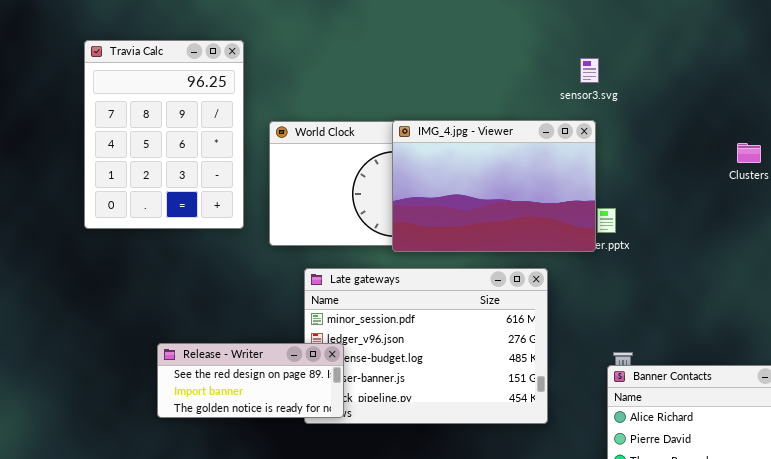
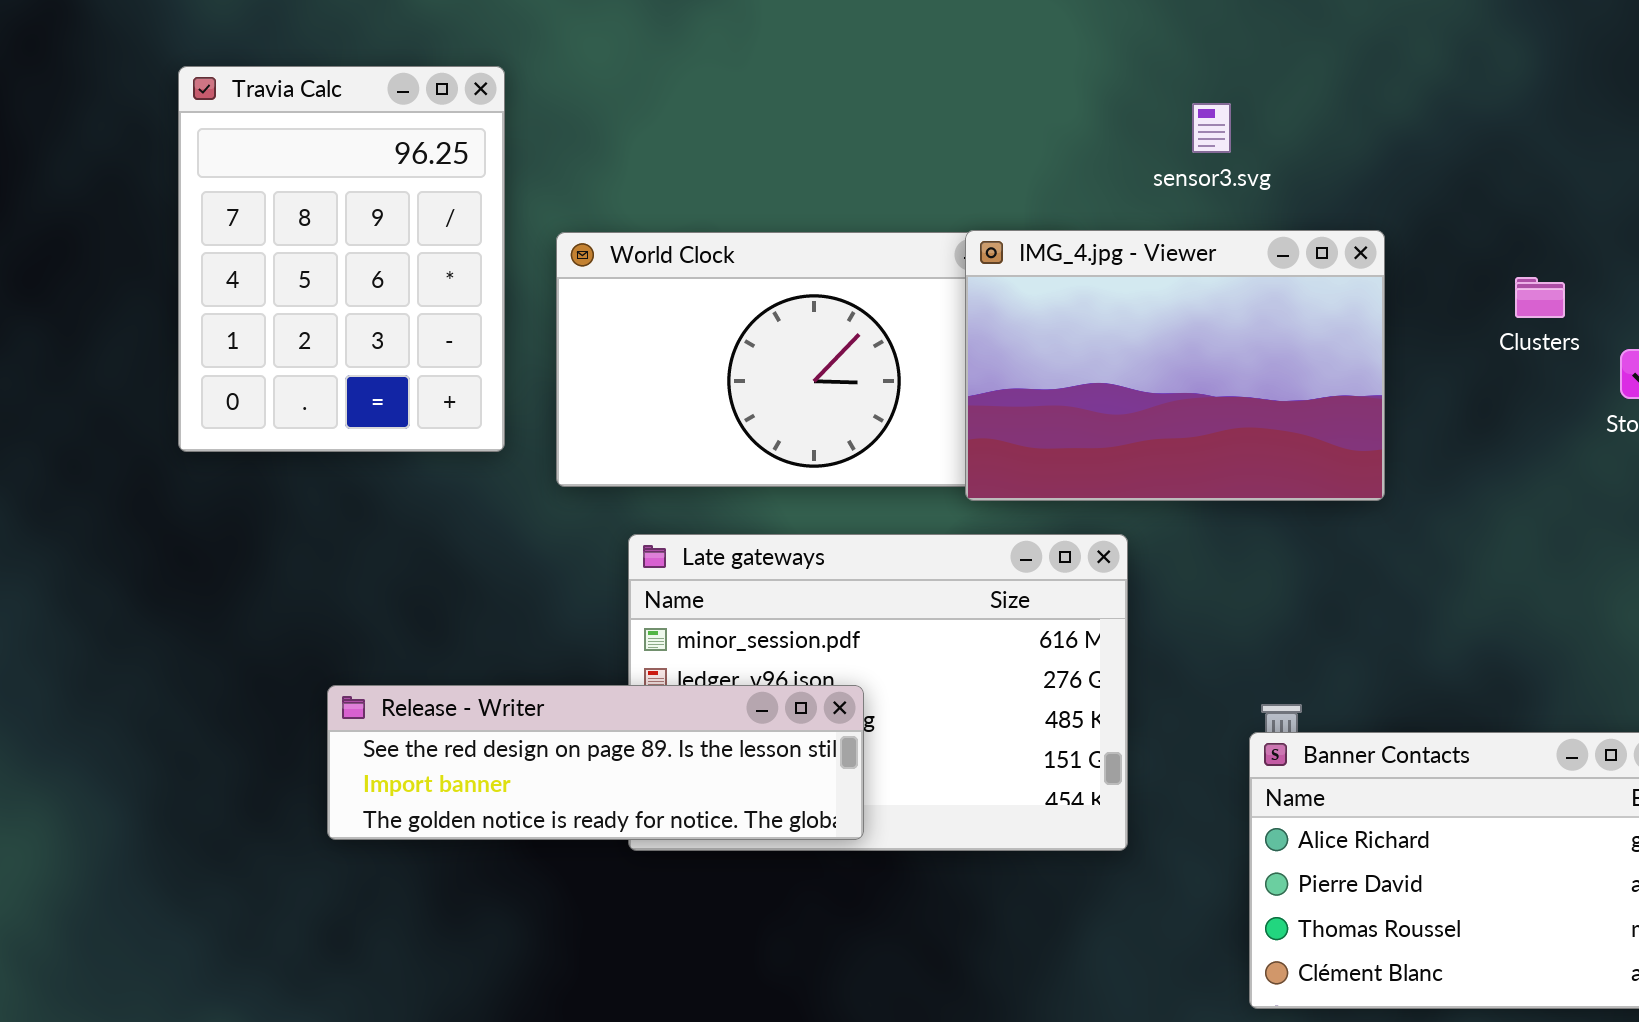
IMG_4.jpg - Viewer: [392,120,596,252] -> [965,230,1385,501], moved
Release - Writer: [157,343,344,418] -> [327,685,864,840], resized

